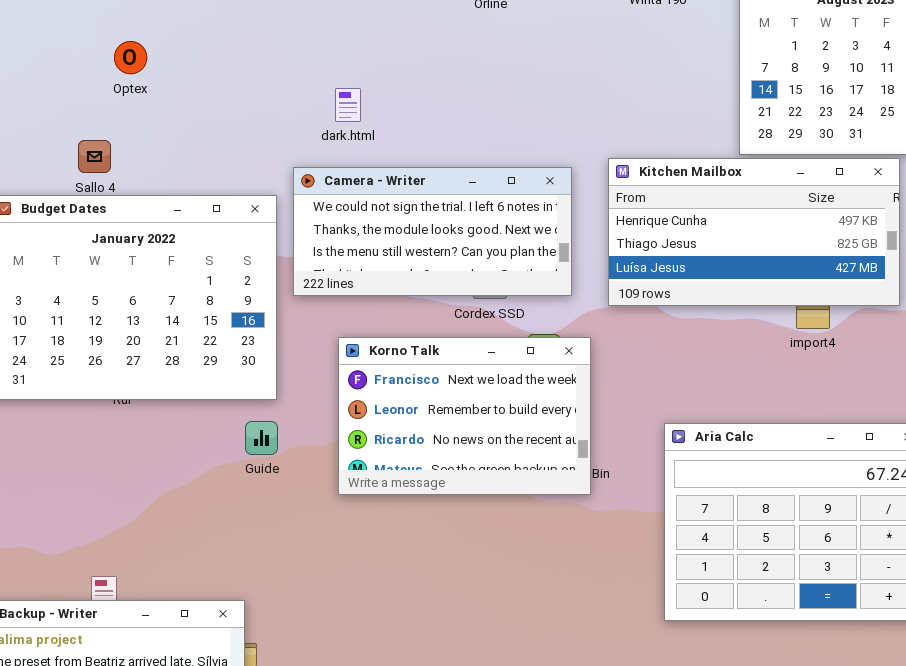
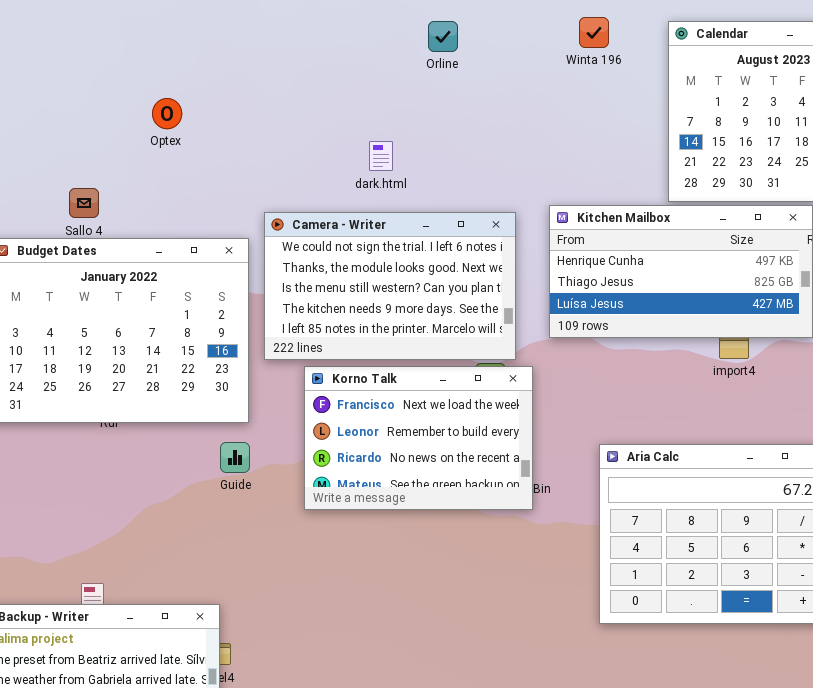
Optex: [114,41,147,74] -> [152,98,182,129], moved
dark.html: [335,88,361,122] -> [369,141,393,171], moved
Camera - Writer: [293,167,572,296] -> [264,212,516,360], resized

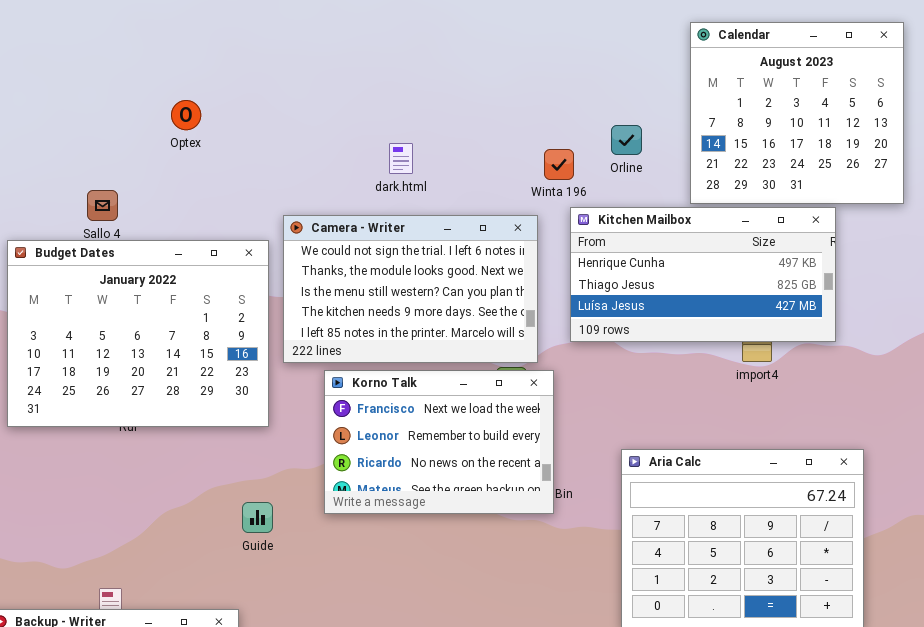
Winta 196: [579,17,609,48] -> [544,149,574,180], moved
Orline: [428,21,458,52] -> [611,125,642,155], moved
Guide: [220,442,250,473] -> [242,502,273,533], moved

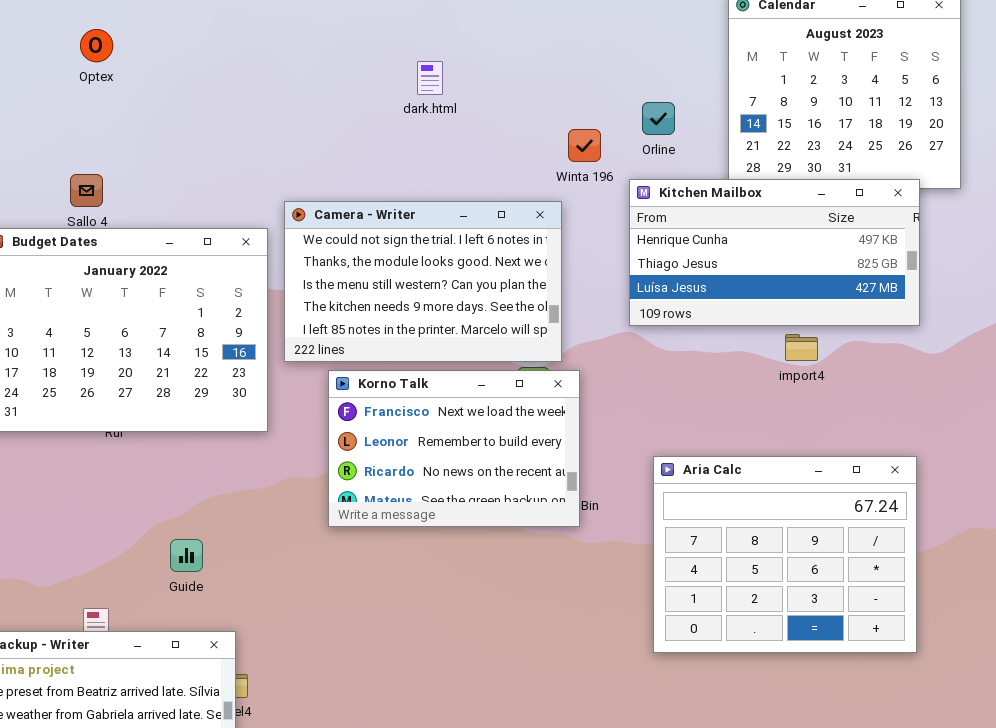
Optex: [171,100,201,130] -> [80,29,113,62], moved
dark.html: [389,143,413,174] -> [417,61,443,95], moved
Kitchen Mailbox: [570,207,836,342] -> [629,179,920,326], moved
Guide: [242,502,273,533] -> [170,539,203,572], moved

